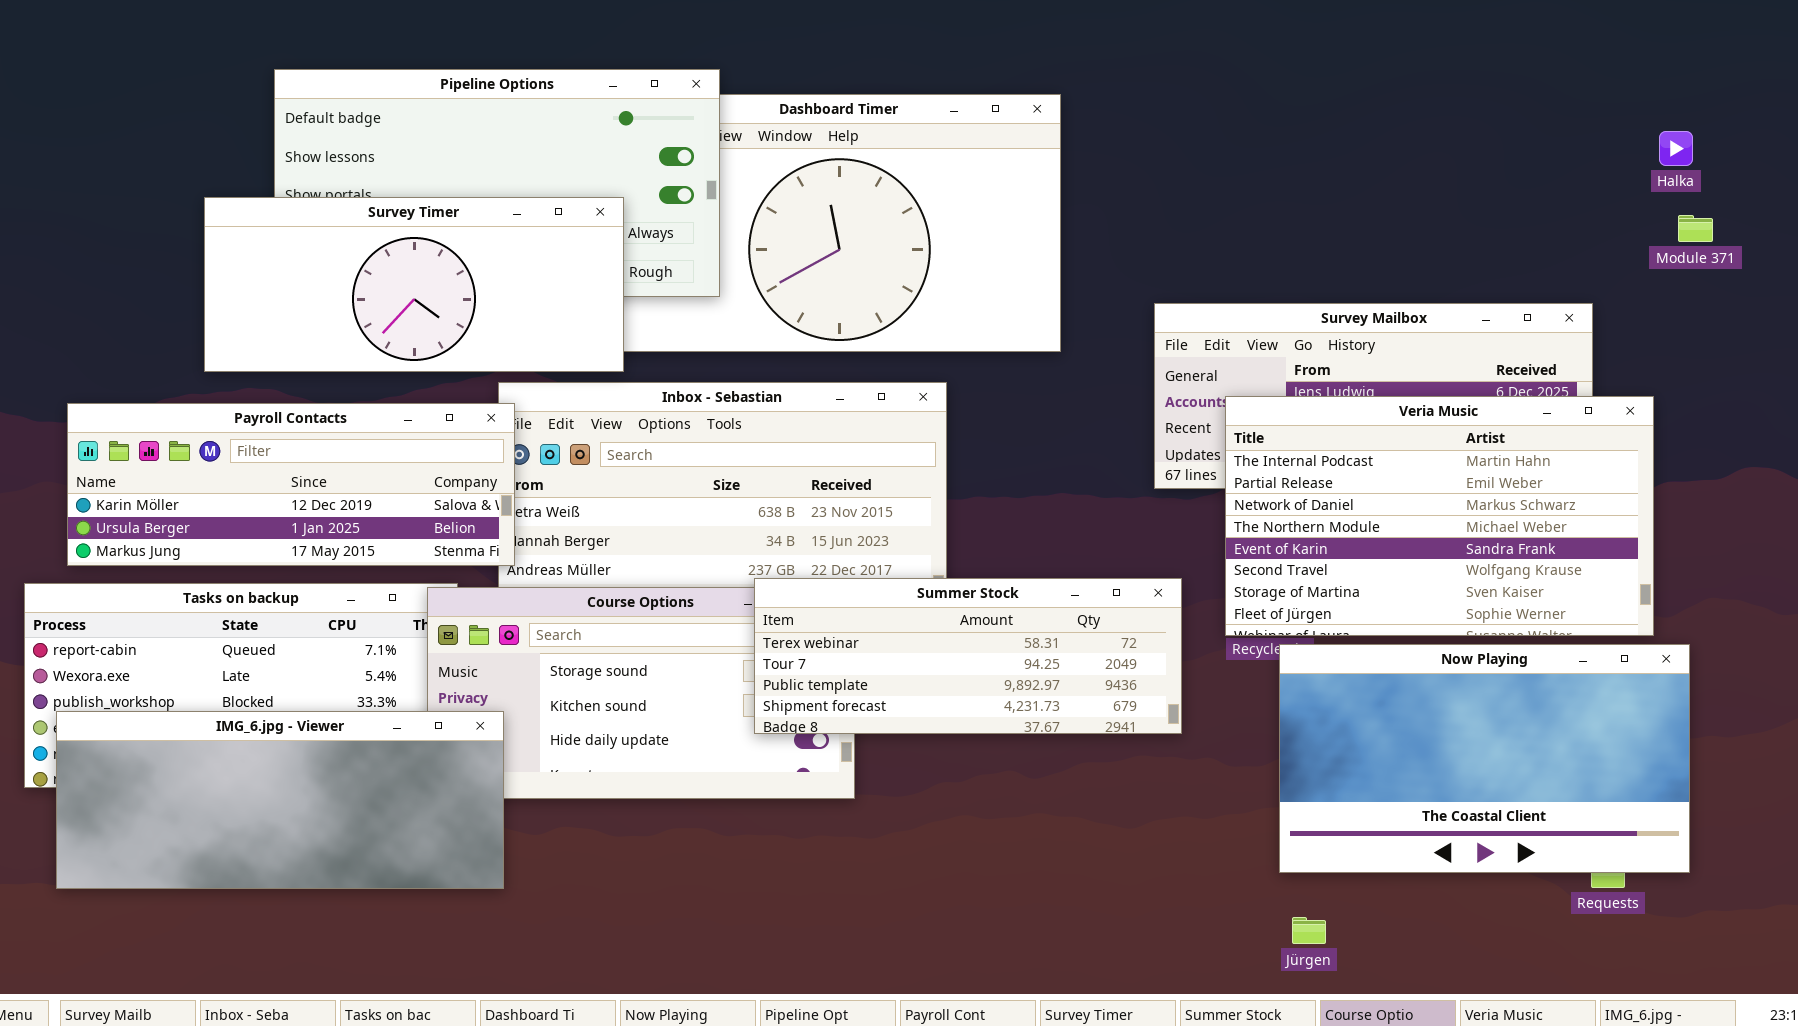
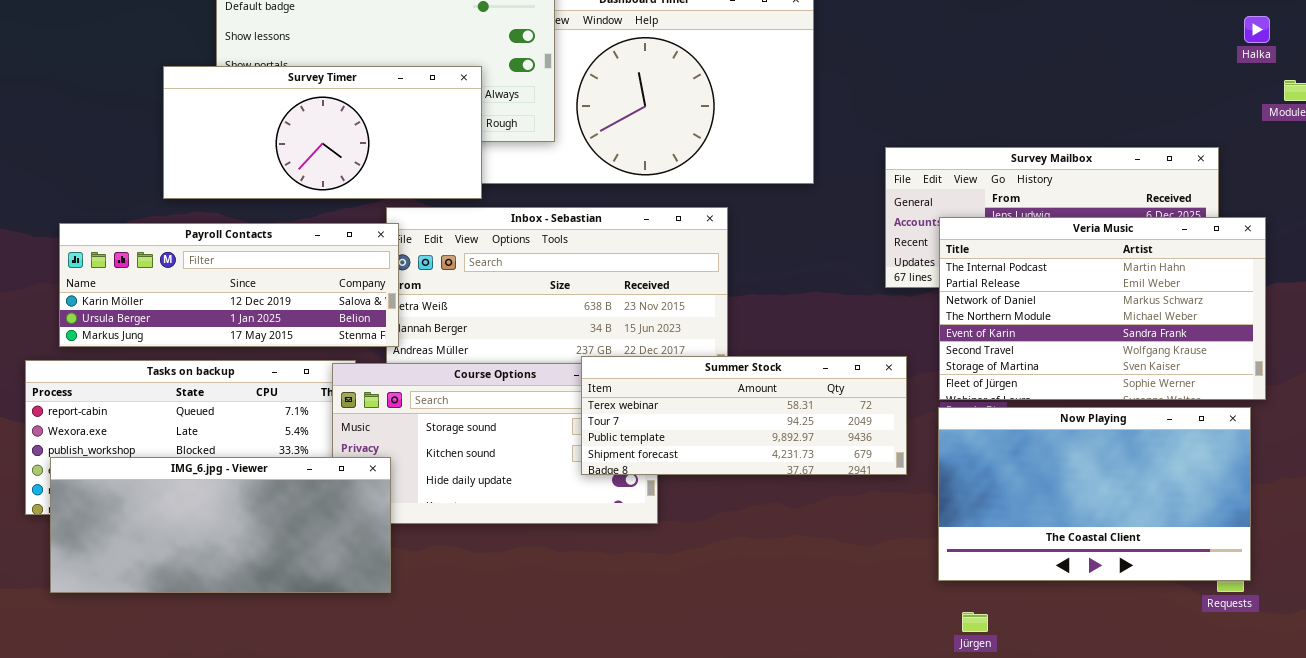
Halka: [1659,131,1693,166] -> [1244,16,1270,43], moved
Now Playing: [1279,644,1690,873] -> [938,407,1251,581], moved
Jürgen: [1292,917,1326,944] -> [962,612,988,632], moved

